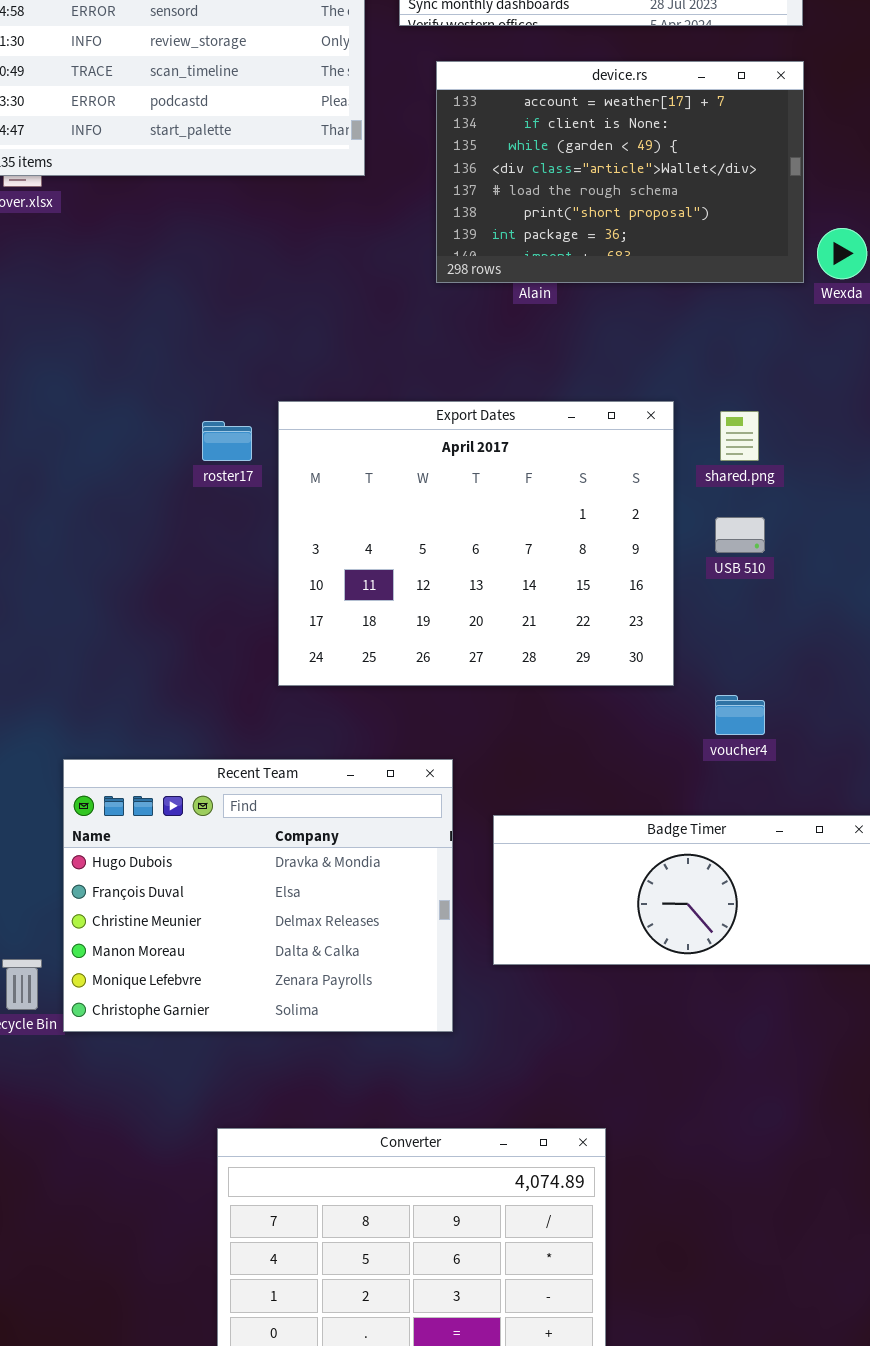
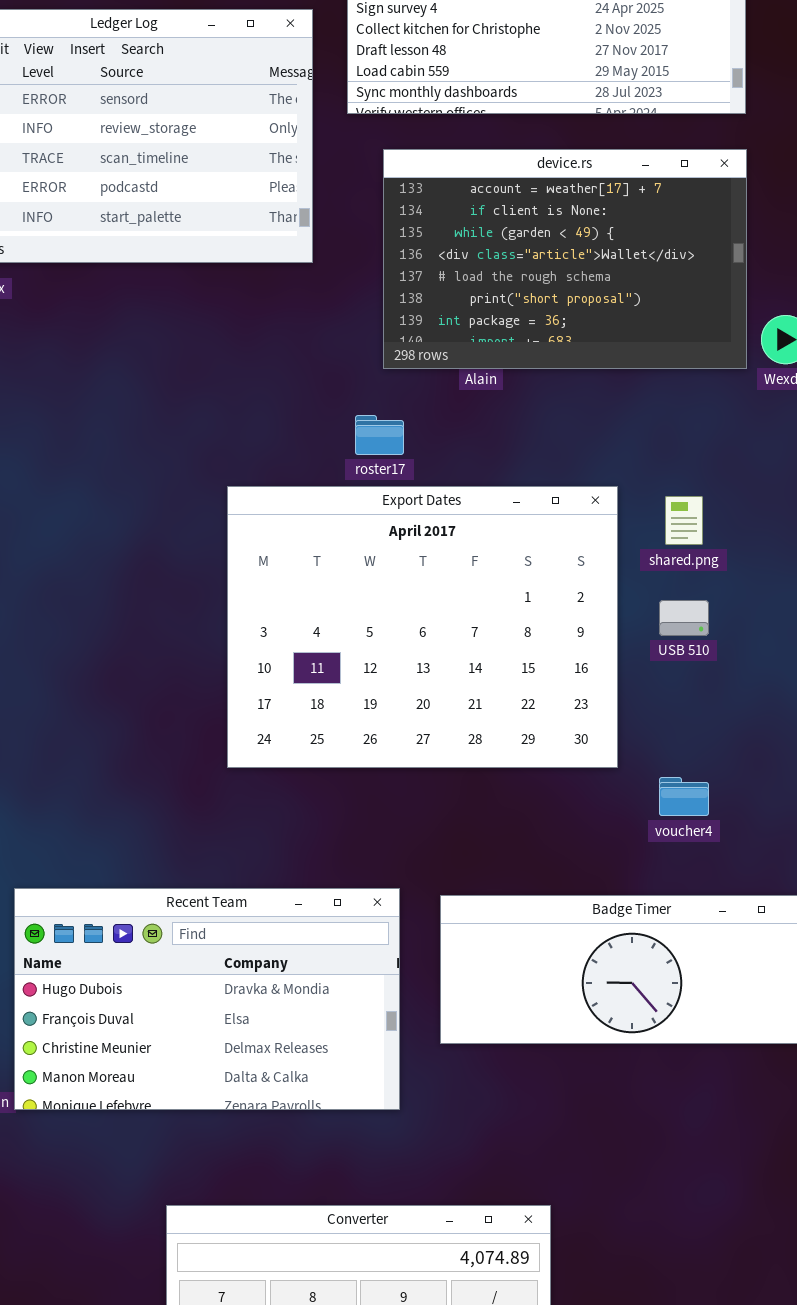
roster17: [202,421,252,461] -> [355,415,404,455], moved
Recent Team: [63,759,453,1032] -> [14,888,400,1110], resized

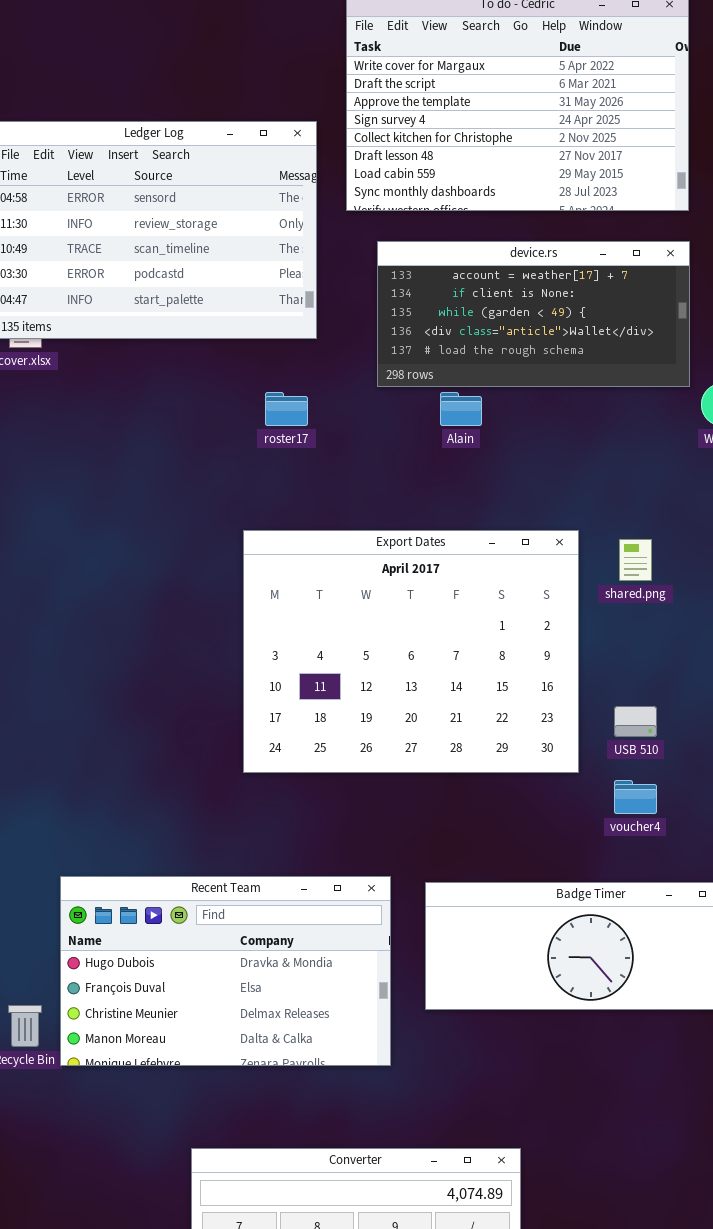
device.rs: [383,149,747,369] -> [377,241,690,387], resized
roster17: [355,415,404,455] -> [265,392,308,426], moved
USB 510: [659,600,709,636] -> [614,706,657,737], moved

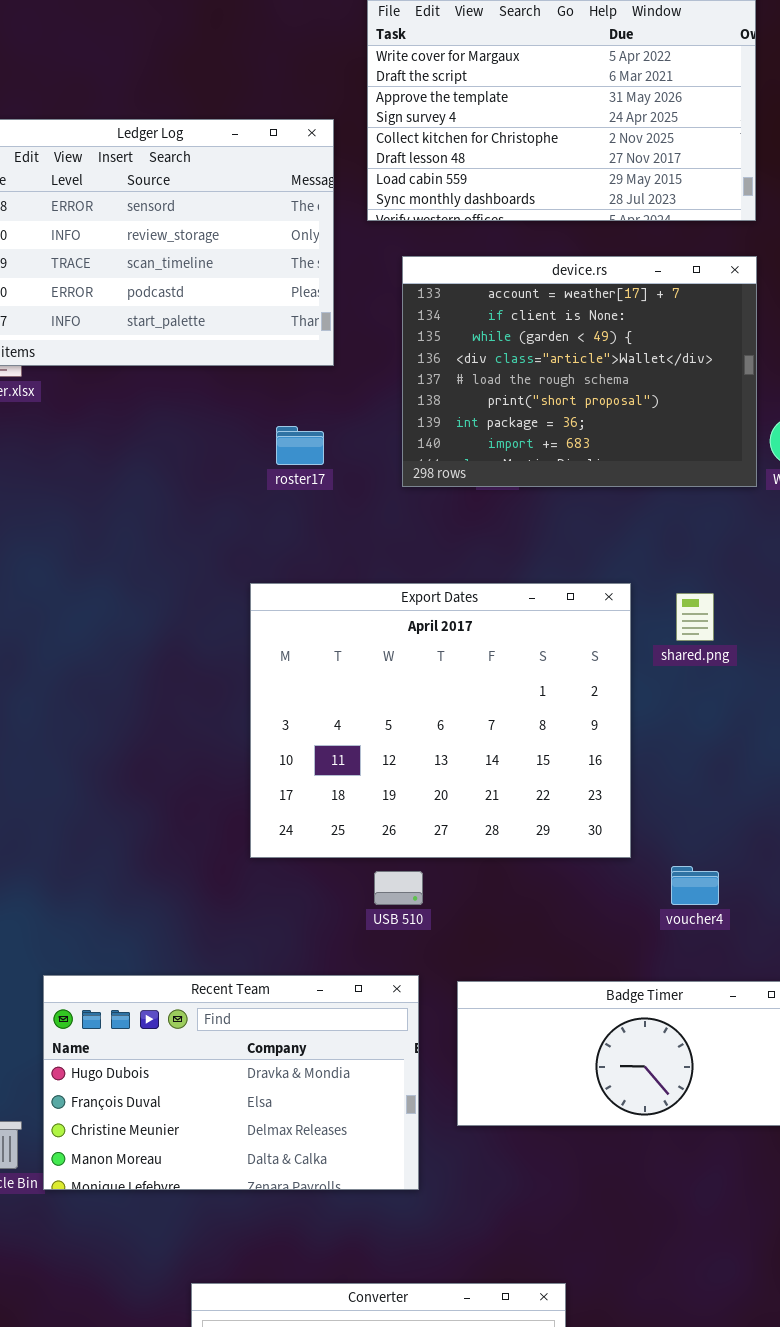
device.rs: [377,241,690,387] -> [402,256,757,487], resized
USB 510: [614,706,657,737] -> [374,871,423,905], moved

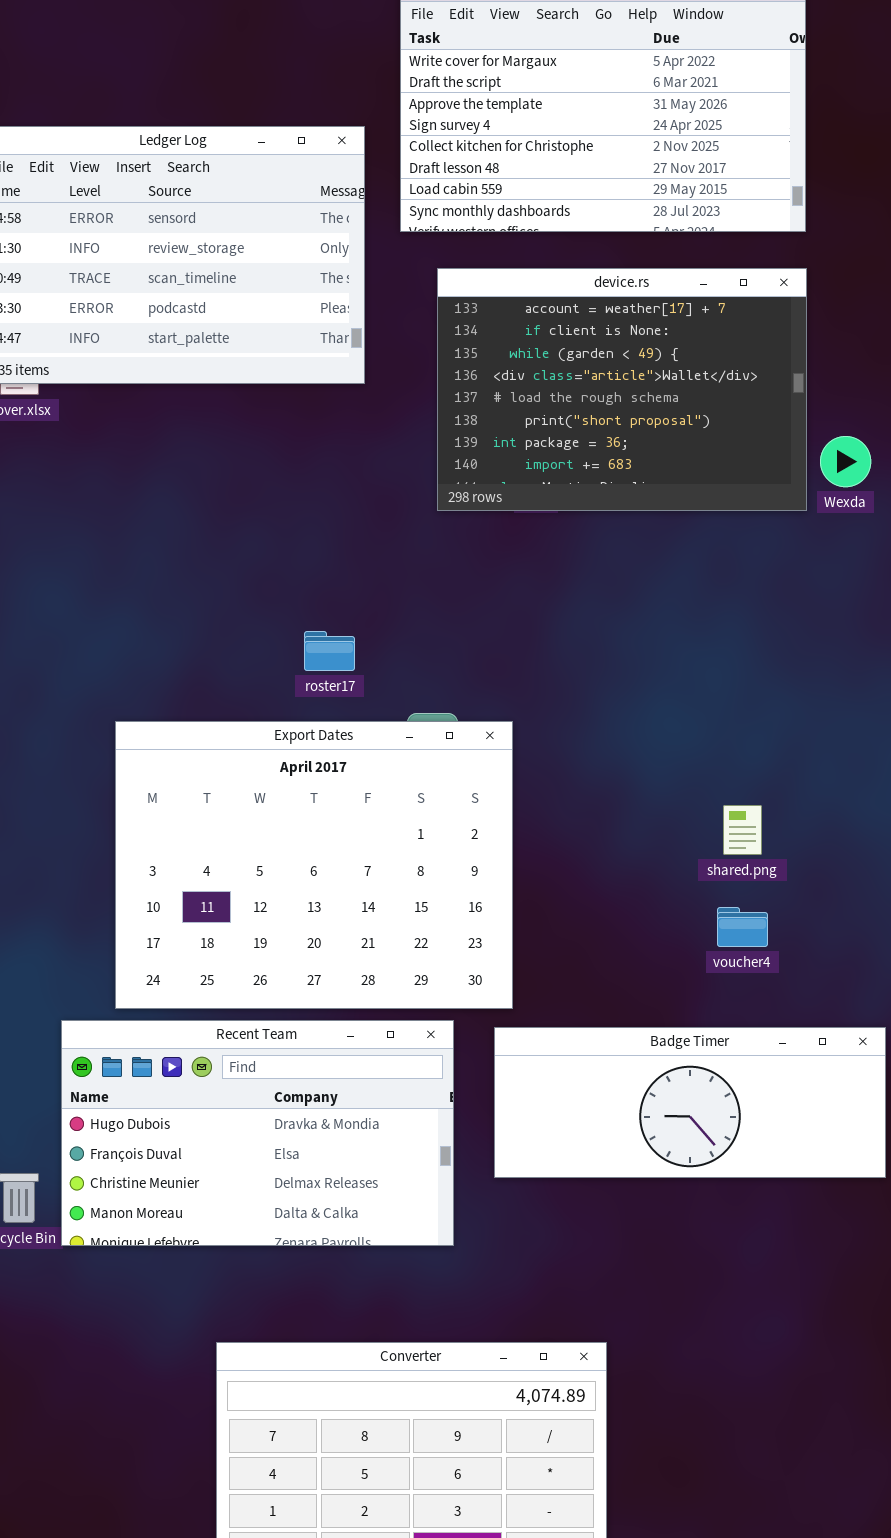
roster17: [276,426,324,465] -> [304,631,355,671], moved
Export Dates: [250,583,631,858] -> [115,721,513,1009], moved
shared.png: [676,593,714,641] -> [723,805,762,855], moved

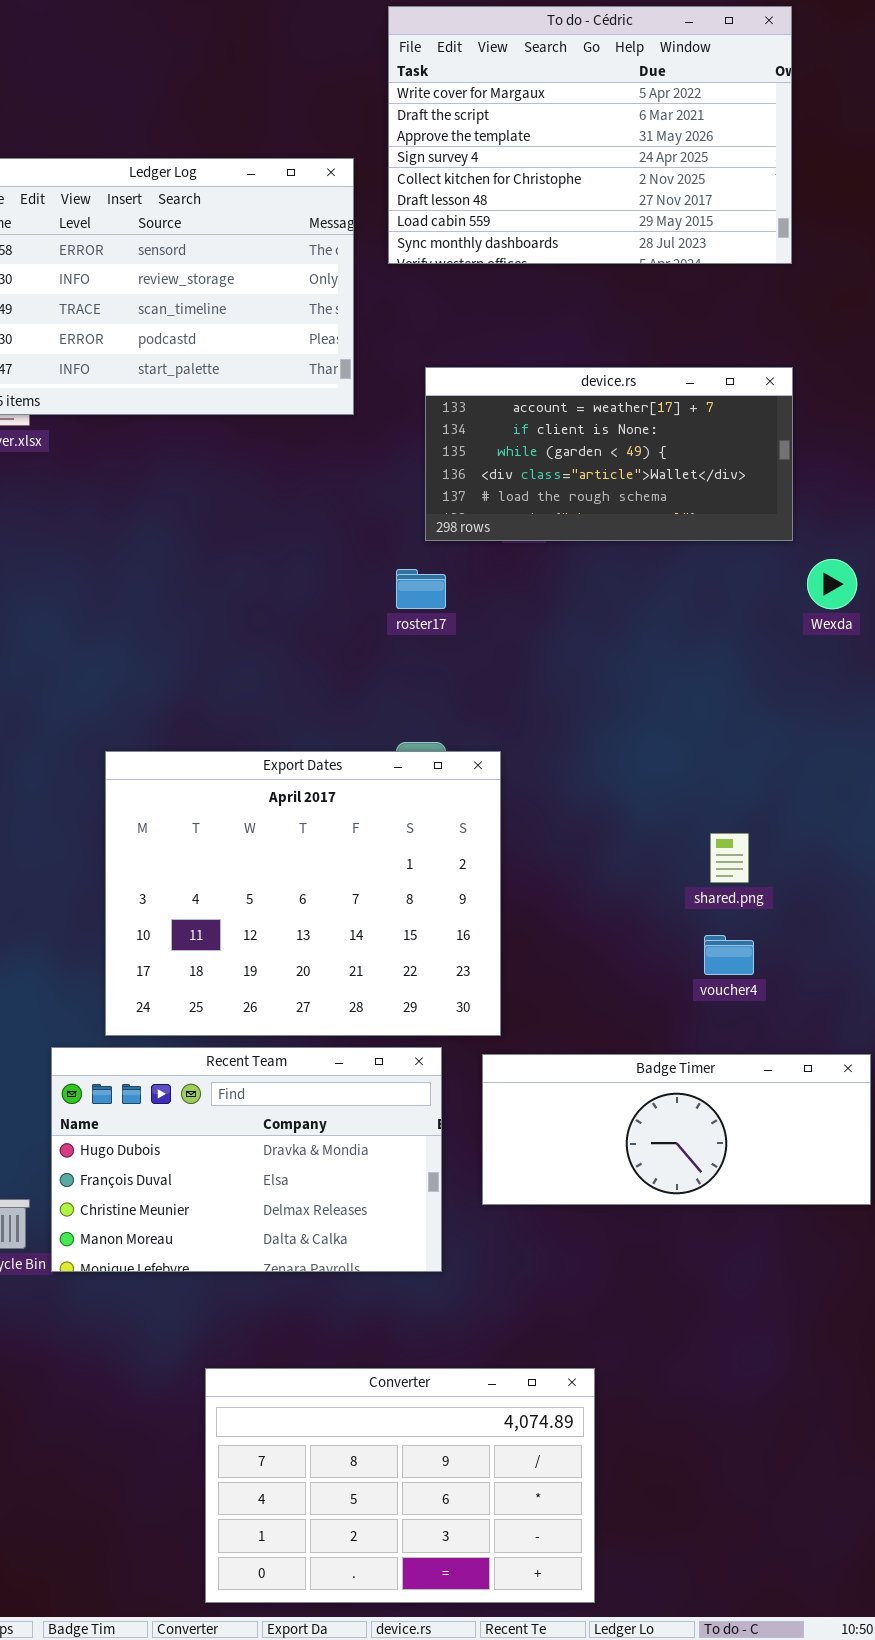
device.rs: [437,268,807,511] -> [425,367,793,541], resized
Wexda: [820,436,871,487] -> [807,559,857,609], moved
roster17: [304,631,355,671] -> [396,569,446,609], moved

